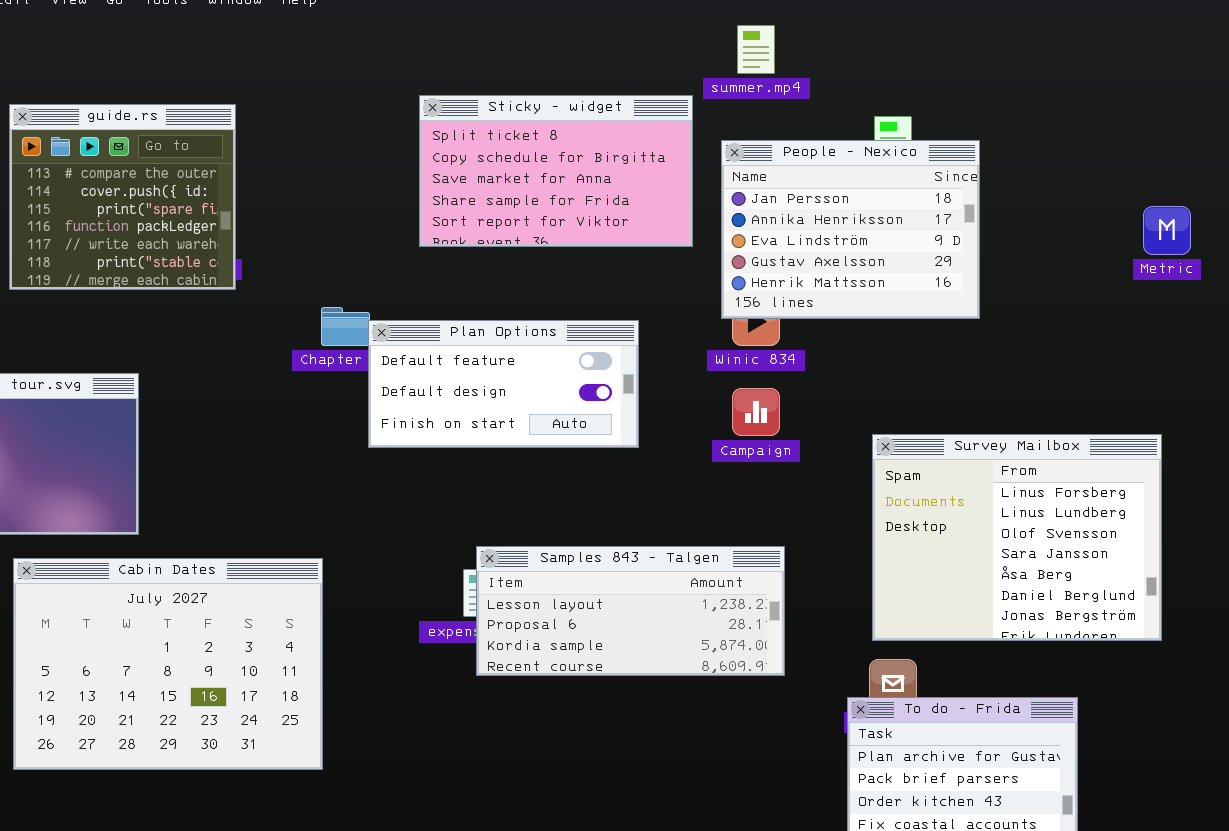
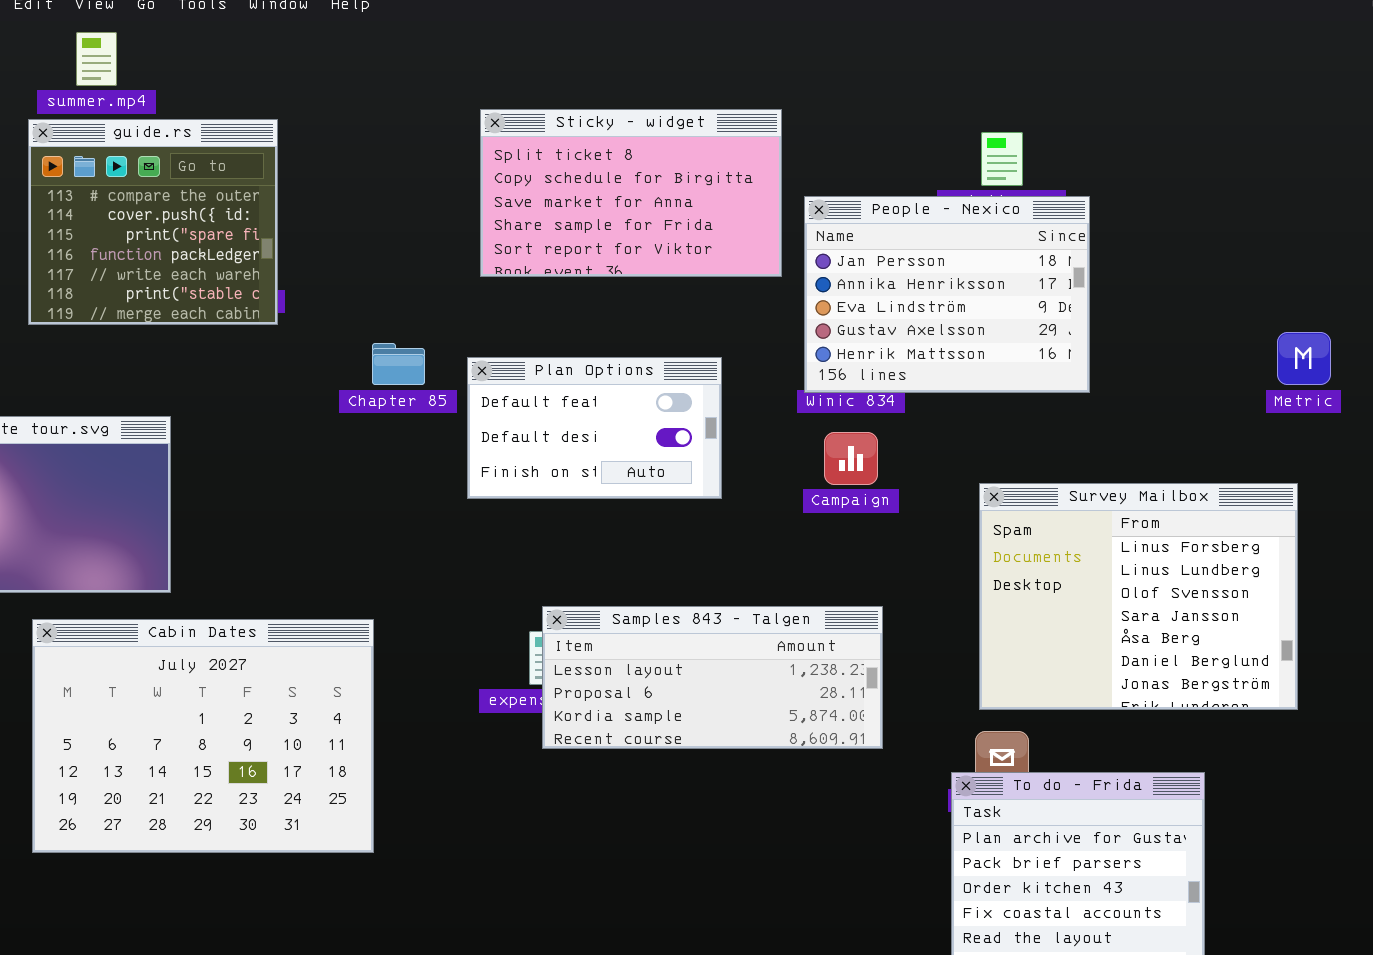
summer.mp4: [737,25,775,74] -> [76,32,117,86], moved
People - Nexico: [721,140,980,319] -> [804,196,1090,393], moved
Metric: [1143,206,1191,255] -> [1277,332,1331,385], moved
Plan Options: [368,320,639,448] -> [467,357,722,499], resized

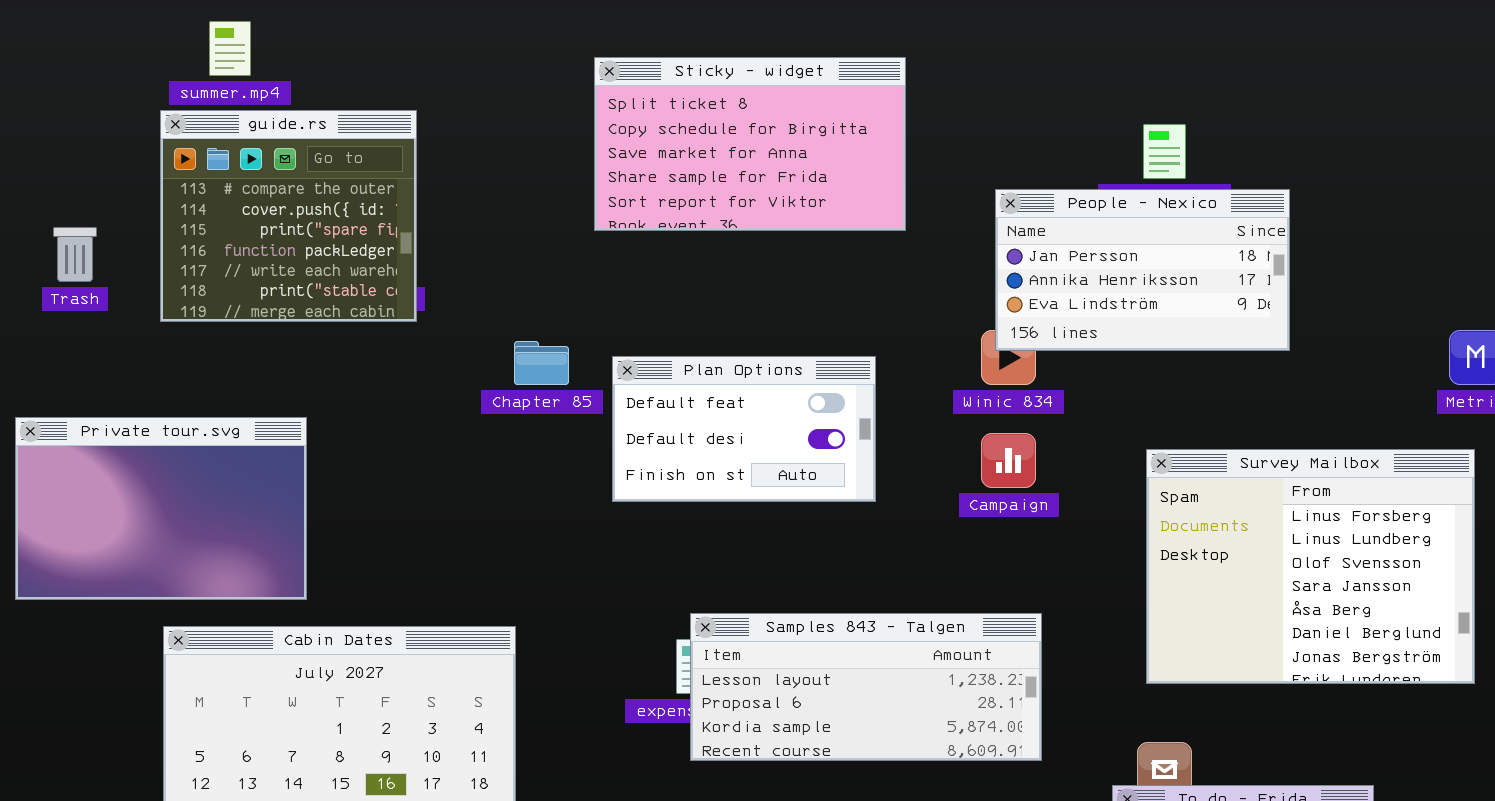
Sticky - widget: [480,109,782,277] -> [594,57,906,231], moved
People - Nexico: [804,196,1090,393] -> [995,189,1290,351], moved, resized
Survey Mailbox: [979,483,1298,710] -> [1146,449,1475,684], moved

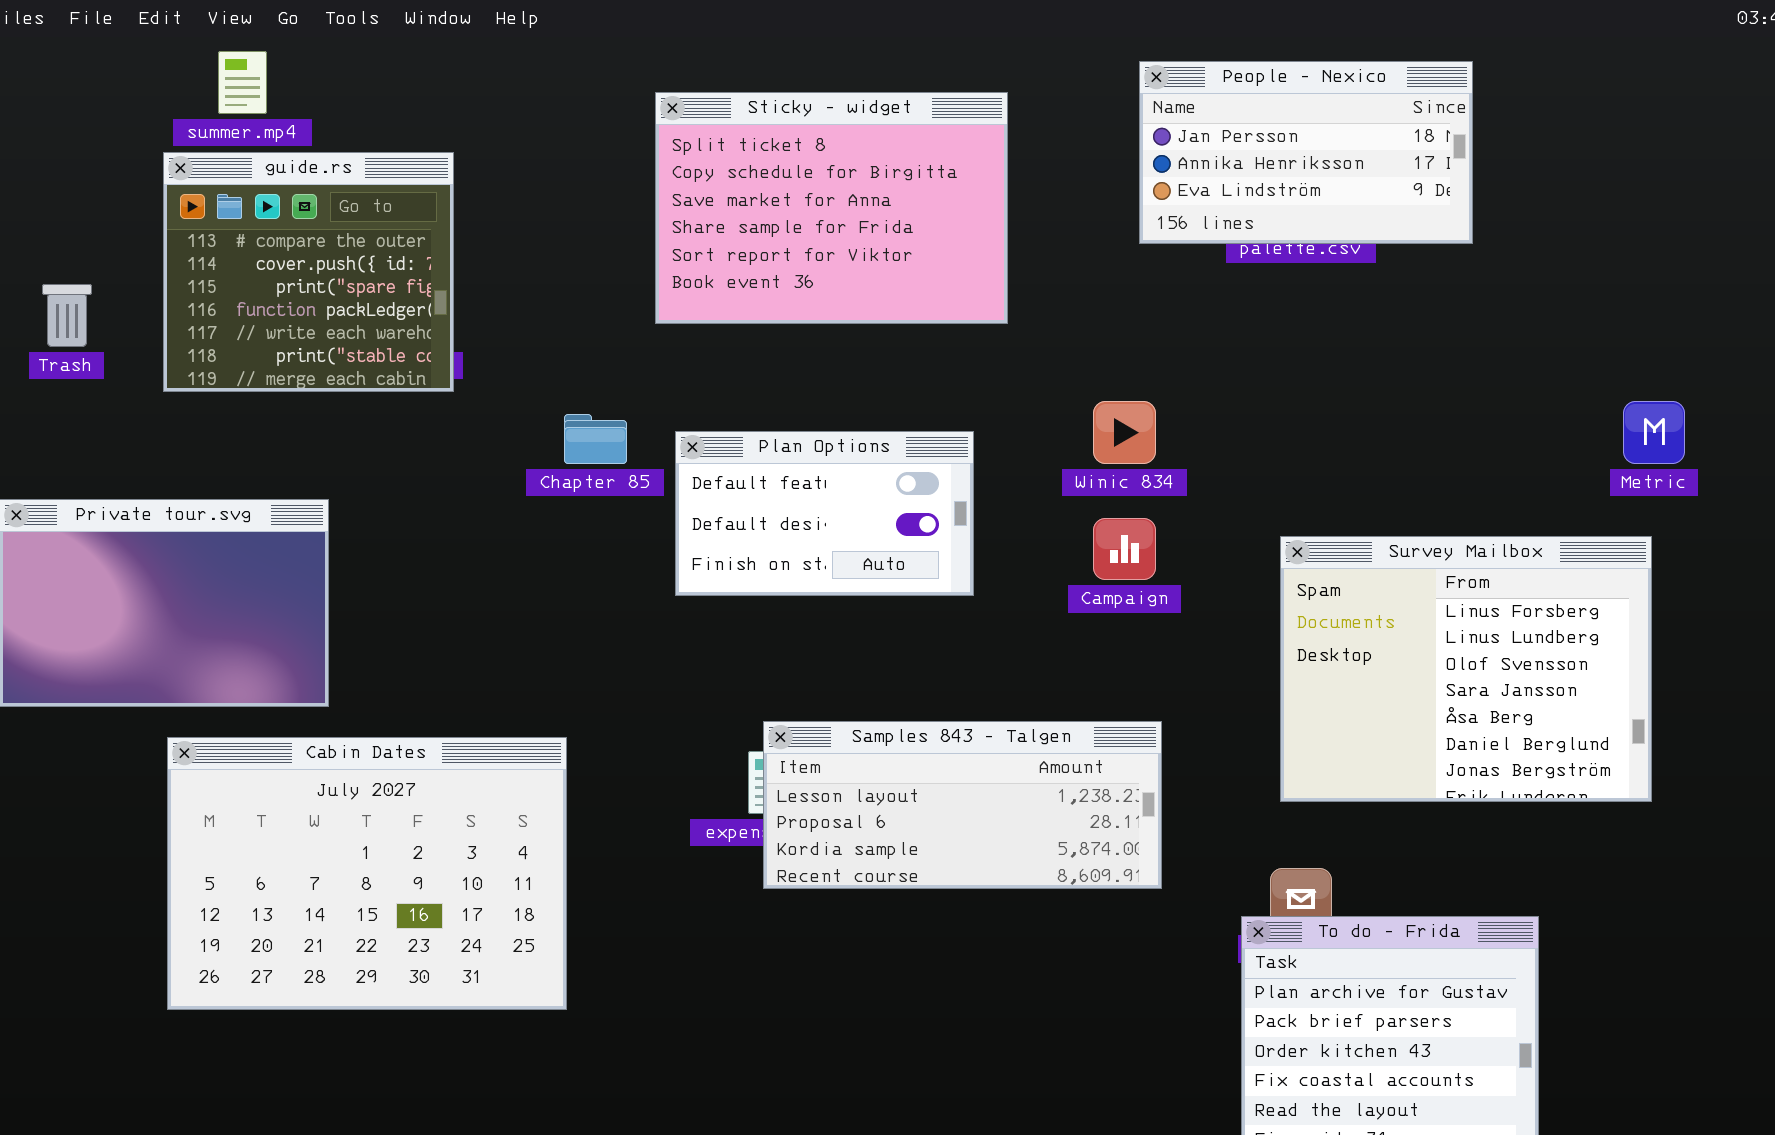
Sticky - widget: [594,57,906,231] -> [655,92,1008,324], resized
People - Nexico: [995,189,1290,351] -> [1139,61,1473,244], moved

